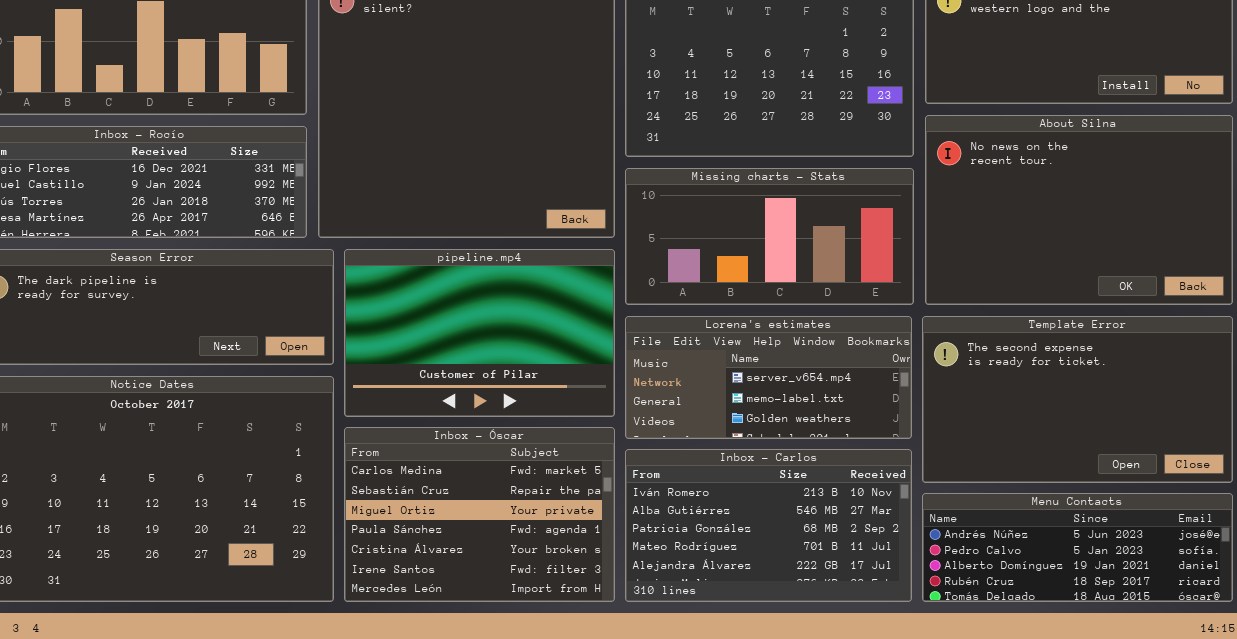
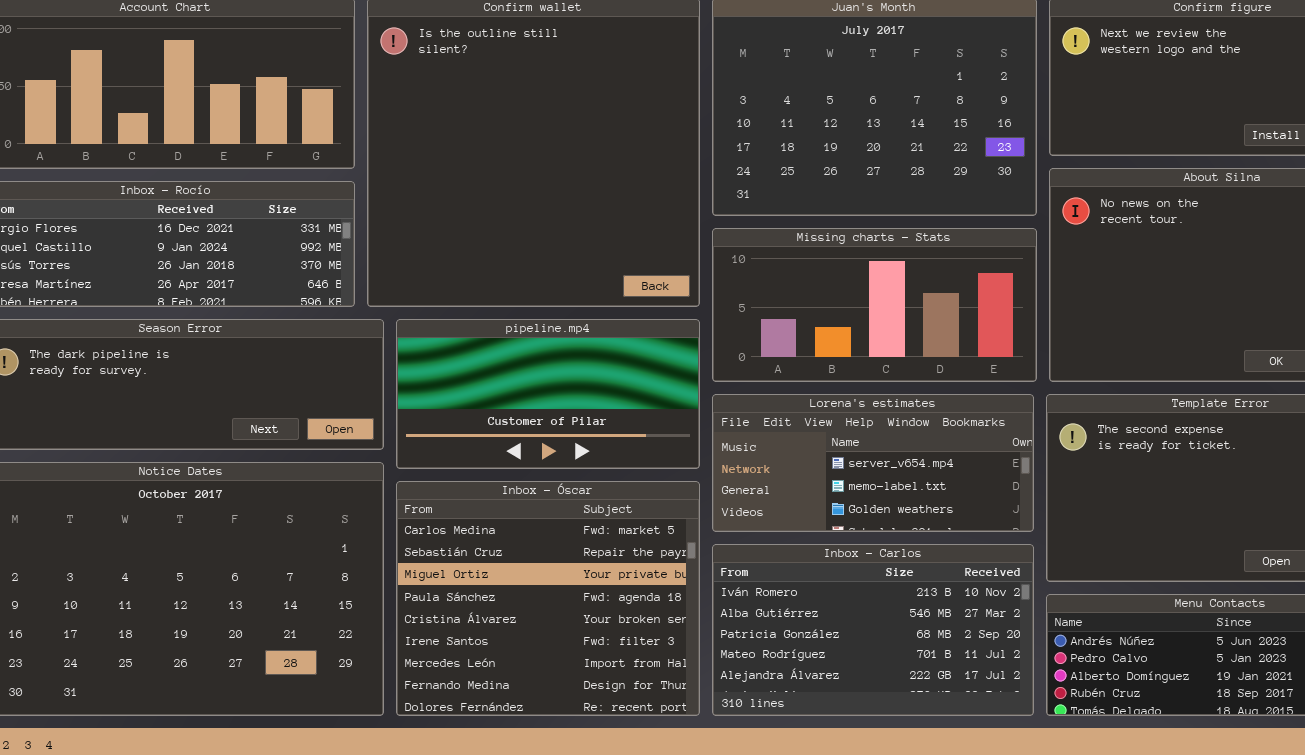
pipeline.mp4: [344,249,615,417] -> [396,319,700,469], resized
Inbox - Óscar: [344,427,615,602] -> [396,481,700,716], resized

